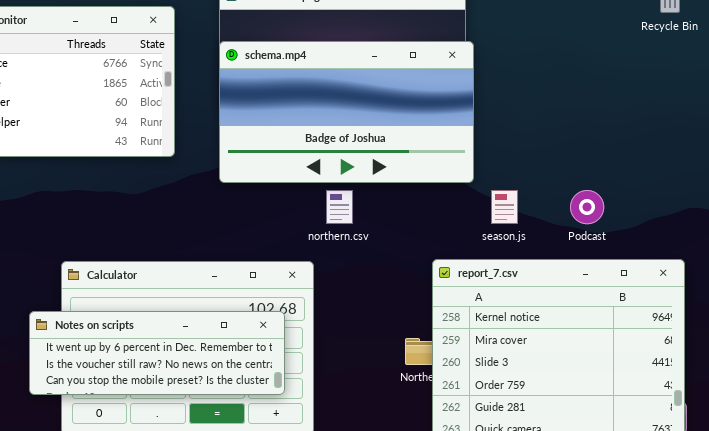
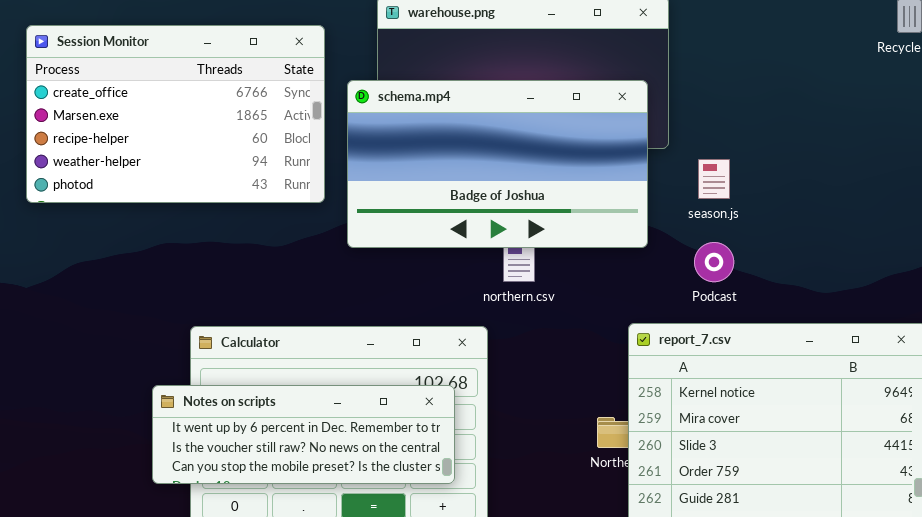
schema.mp4: [219,41,474,183] -> [347,80,648,248], moved
season.js: [491,190,518,224] -> [698,159,730,199], moved
Podcast: [570,190,604,224] -> [694,242,734,282], moved

